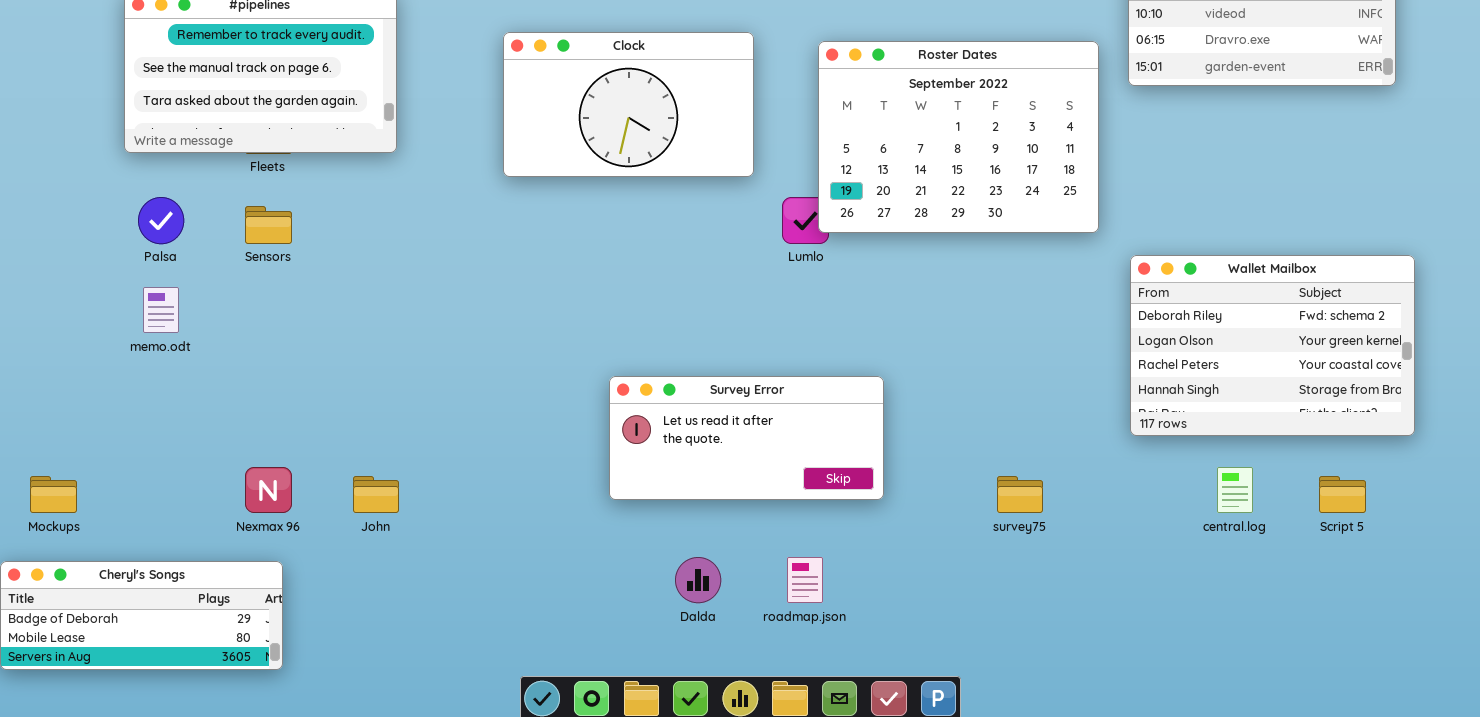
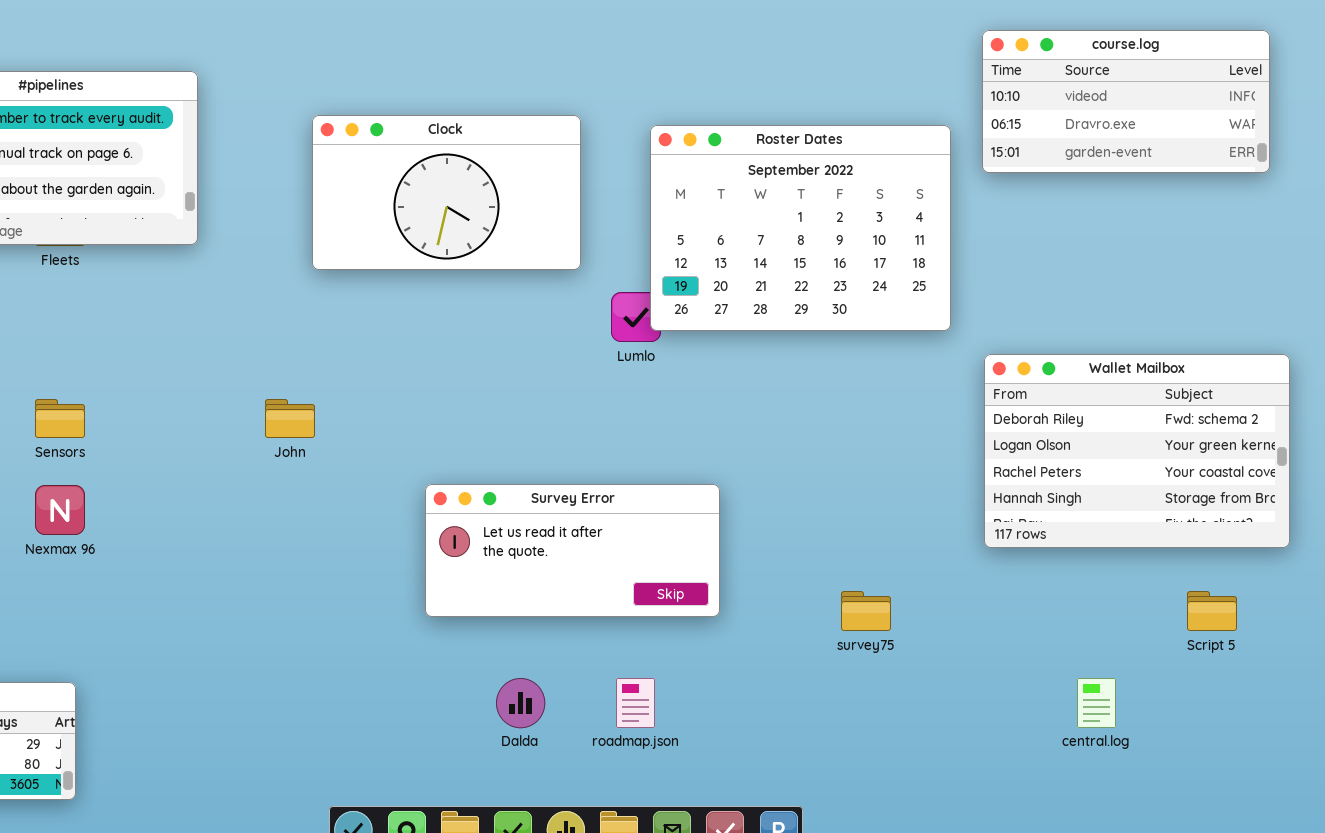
Sensors: [245,206,292,244] -> [35,399,85,438], moved
Nexmax 96: [245,467,292,513] -> [35,485,85,535], moved
central.log: [1217,467,1253,513] -> [1077,678,1116,728], moved
John: [353,476,399,513] -> [265,399,315,438], moved

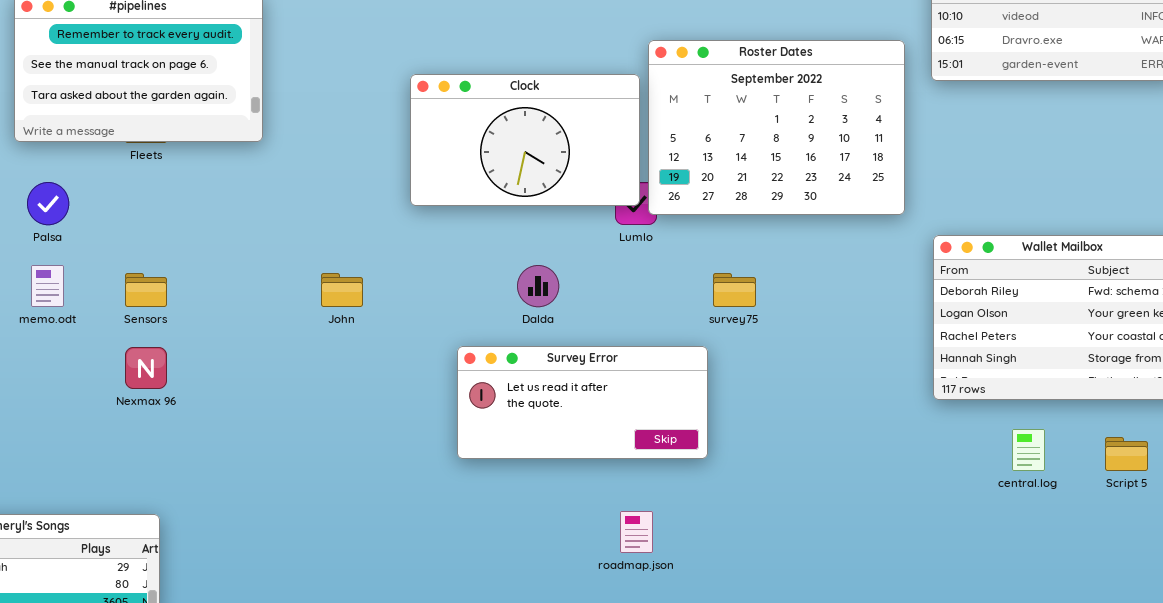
Clock: [312,115,581,270] -> [410,74,640,206], moved
survey75: [841,591,891,631] -> [713,273,756,307], moved
Dalda: [496,678,545,728] -> [517,265,559,307], moved
central.log: [1077,678,1116,728] -> [1012,429,1045,471], moved

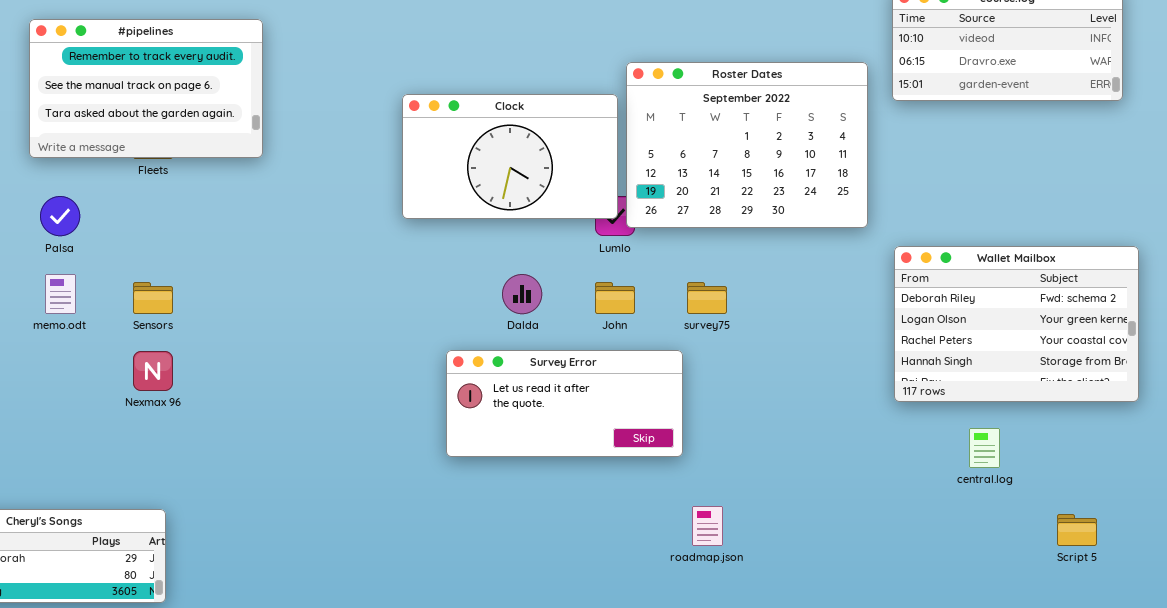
John: [321,273,363,307] -> [595,282,635,314], moved
Script 5: [1105,437,1148,471] -> [1057,514,1097,546], moved
roadmap.json: [620,511,653,553] -> [692,506,723,546], moved

